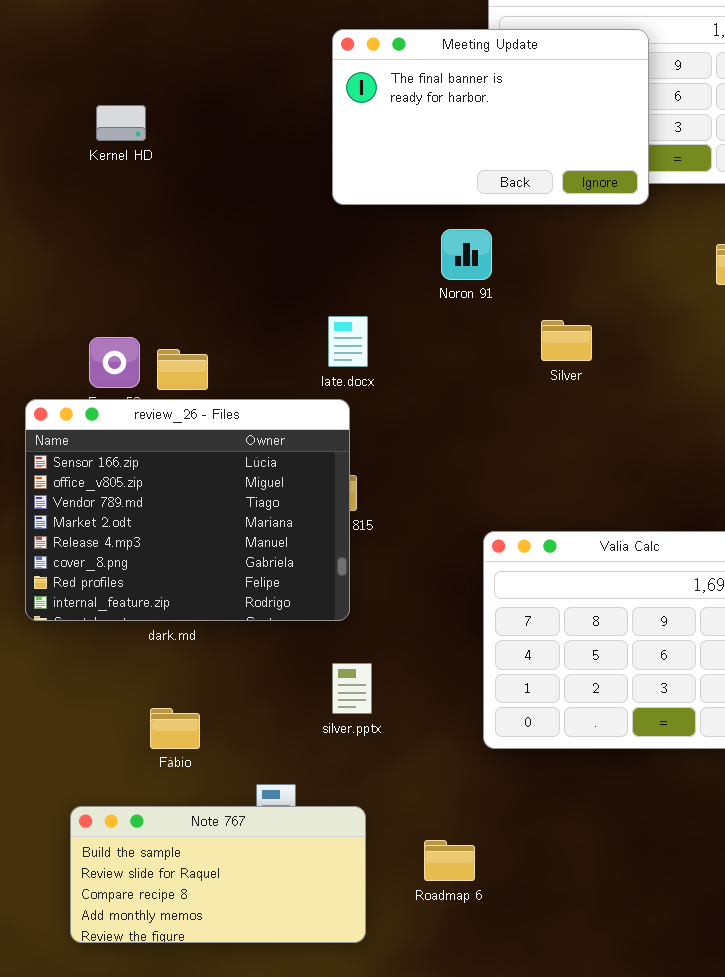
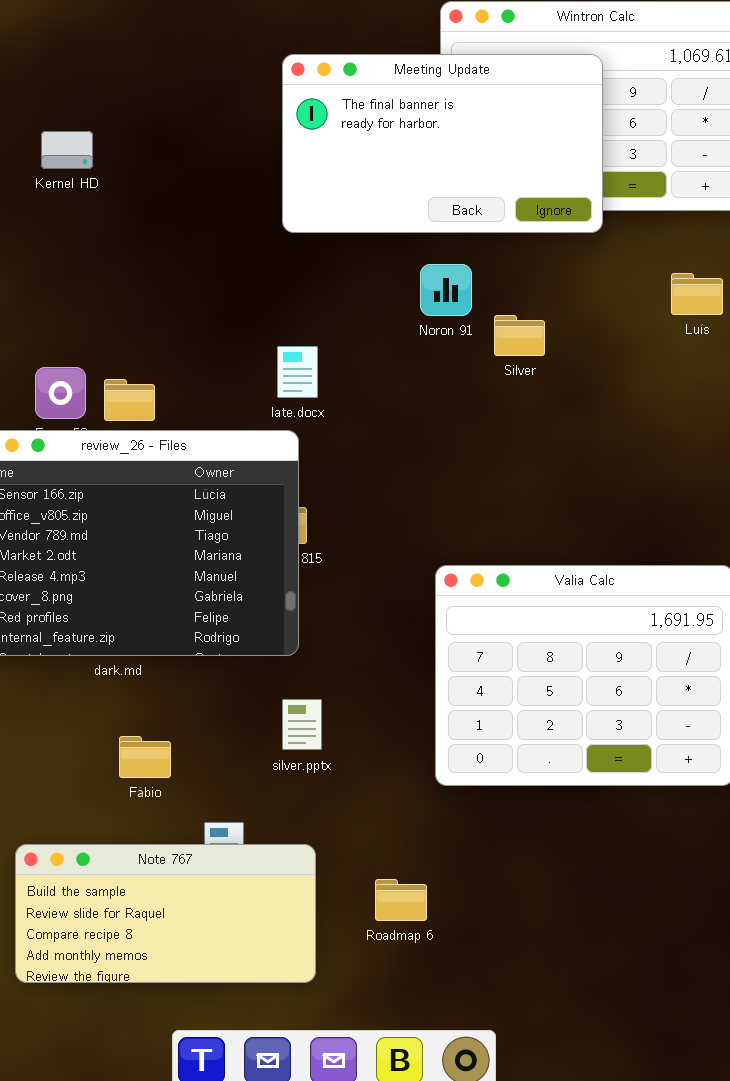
Noron 91: [441,229,492,280] -> [420,264,472,316], moved
Silver: [541,320,592,361] -> [494,315,545,356], moved
Fábio: [150,708,200,749] -> [119,736,171,778], moved

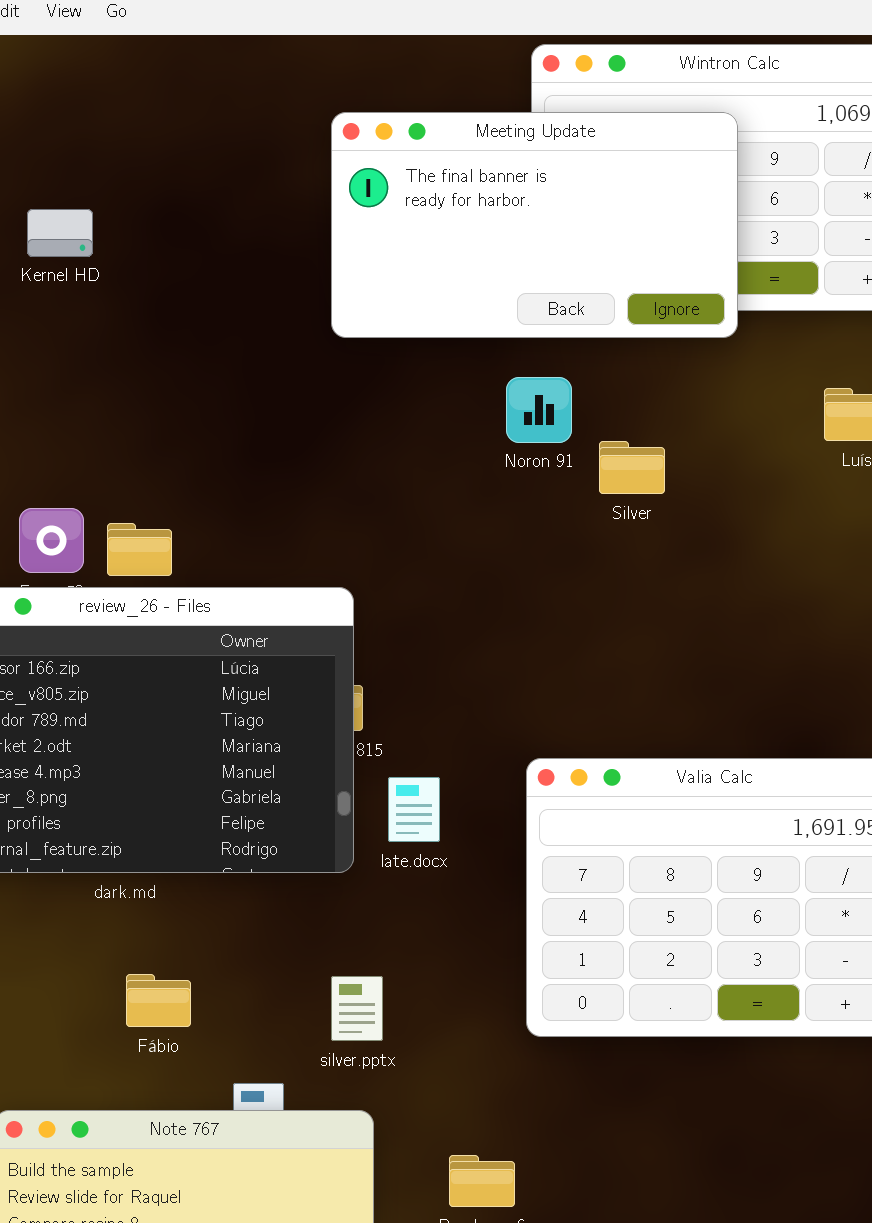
late.docx: [277,346,318,398] -> [388,777,440,842], moved
silver.pptx: [282,699,322,750] -> [331,976,383,1041], moved

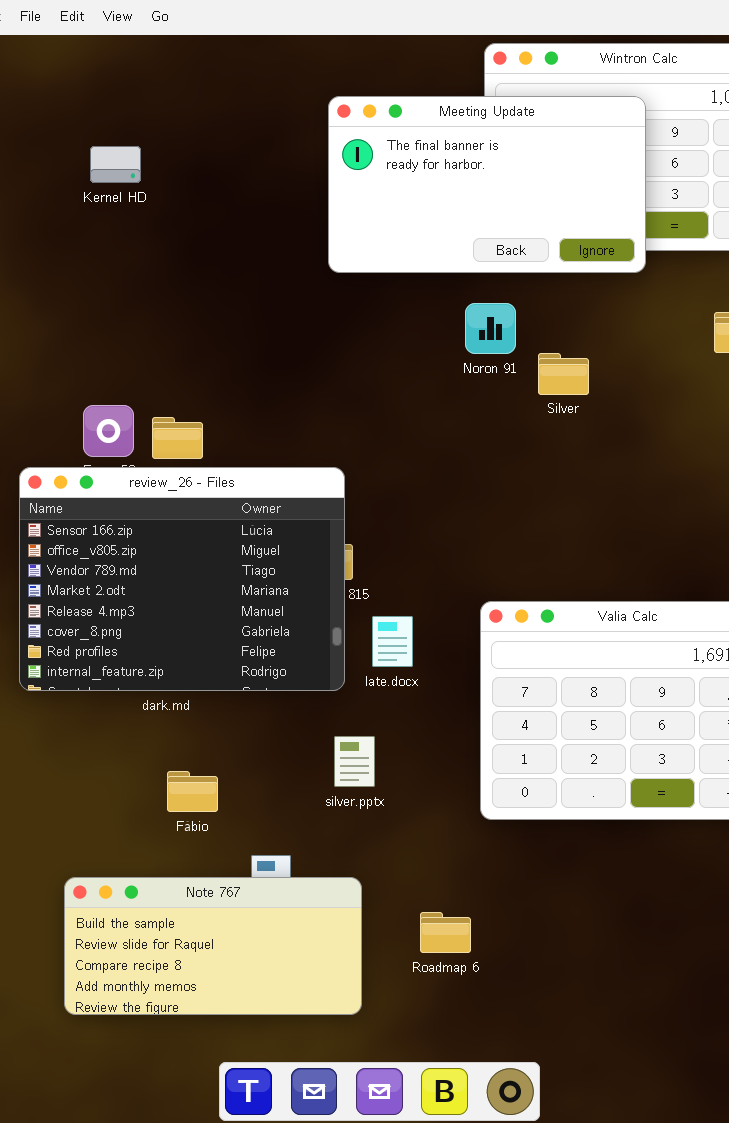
Kernel HD: [27,209,93,257] -> [90,146,141,183], moved
silver.pptx: [331,976,383,1041] -> [334,736,375,787], moved

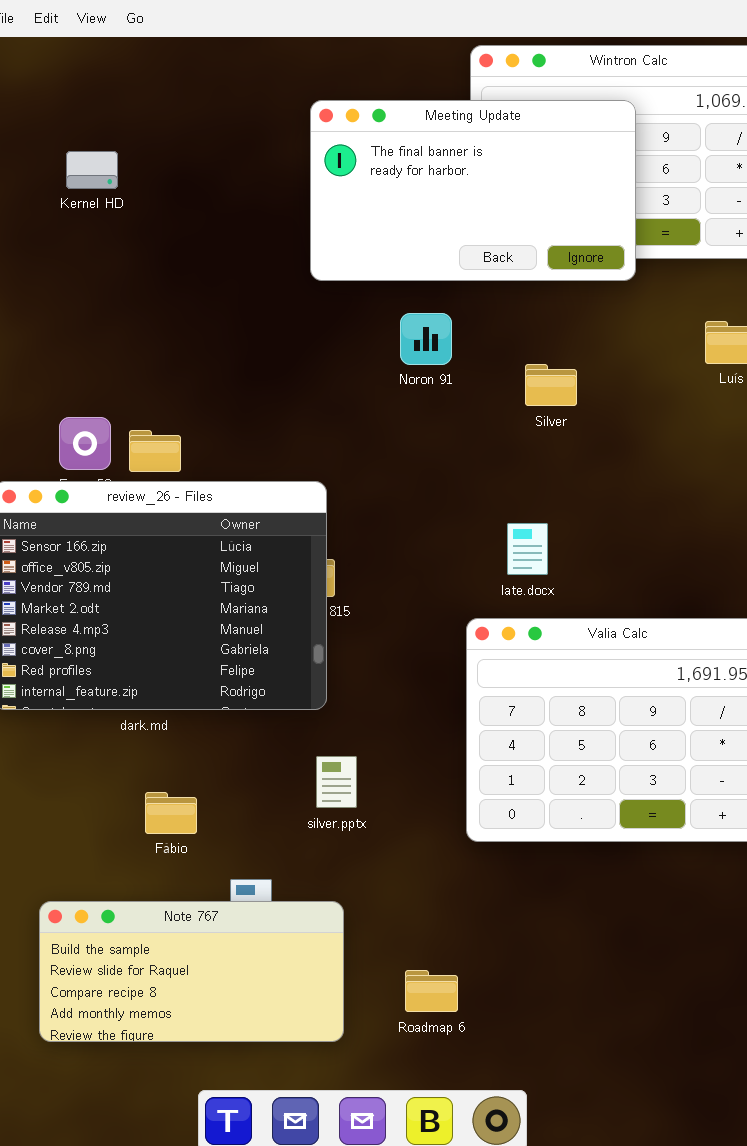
Noron 91: [465,303,516,354] -> [400,313,452,365], moved
late.docx: [372,616,413,667] -> [507,523,548,575], moved
Roadmap 6: [420,912,471,953] -> [405,970,458,1012], moved

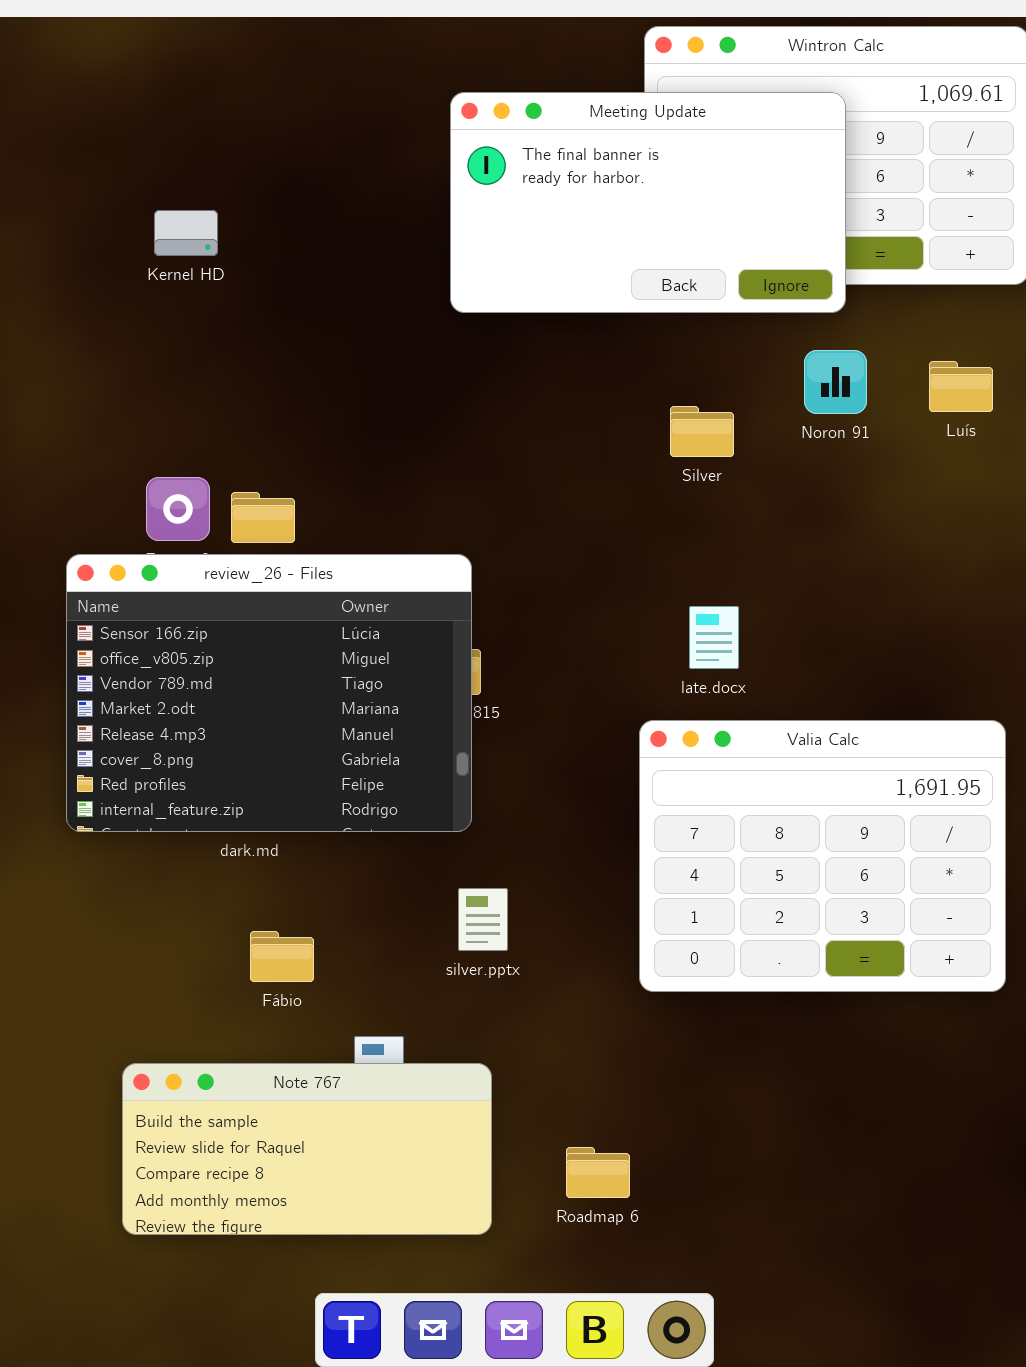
Kernel HD: [66,151,118,189] -> [154,210,218,256], moved
Noron 91: [400,313,452,365] -> [804,350,867,414], moved
Silver: [525,364,577,406] -> [670,406,734,457], moved

